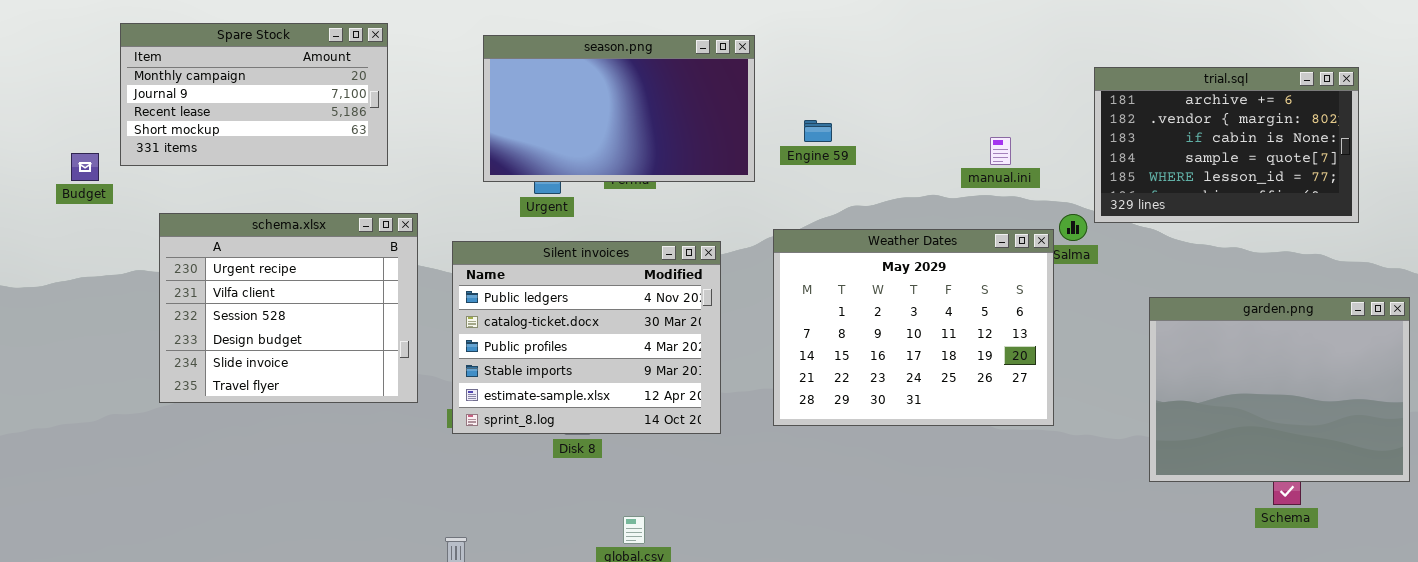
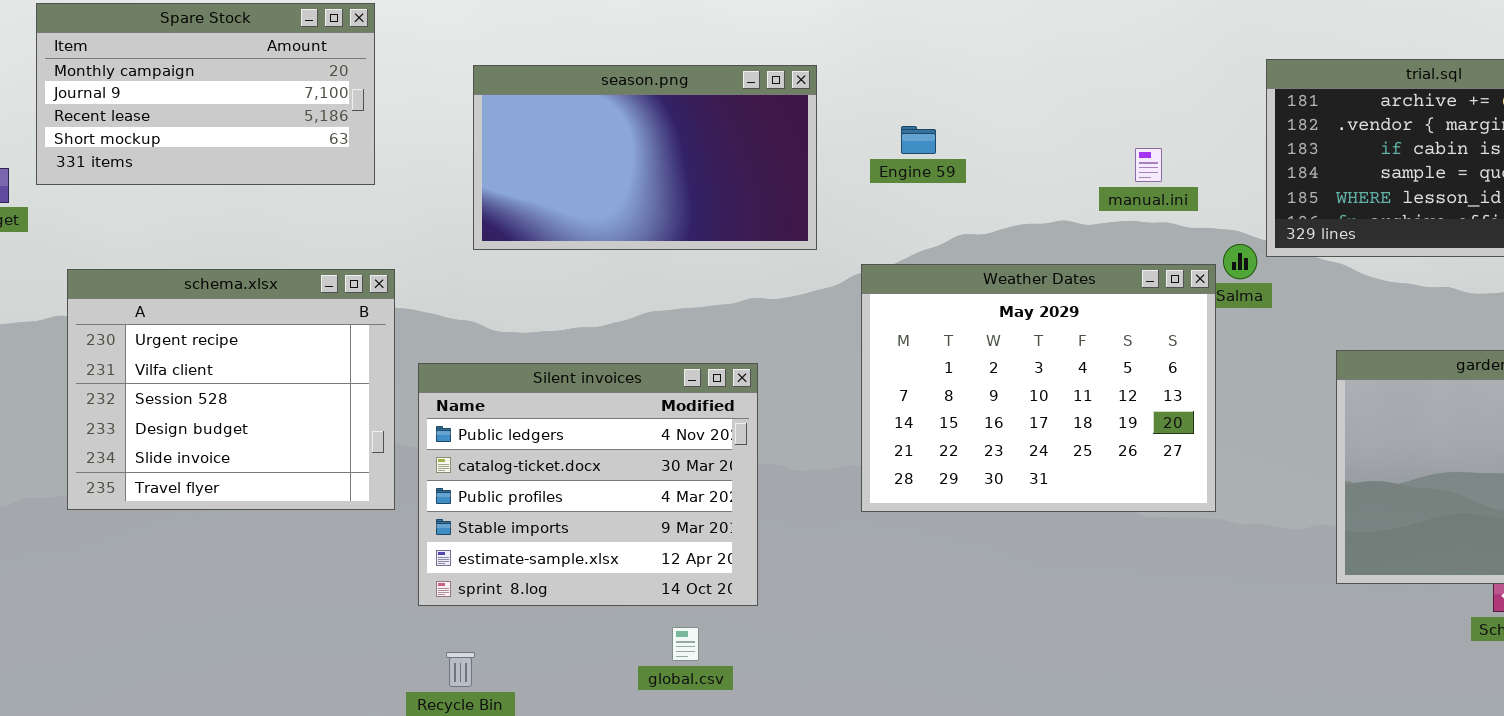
season.png: [483,35,755,182] -> [473,65,817,250], moved
schema.xlsx: [159,213,418,403] -> [67,269,395,510], moved
Silent invoices: [452,241,721,434] -> [418,363,758,606], moved

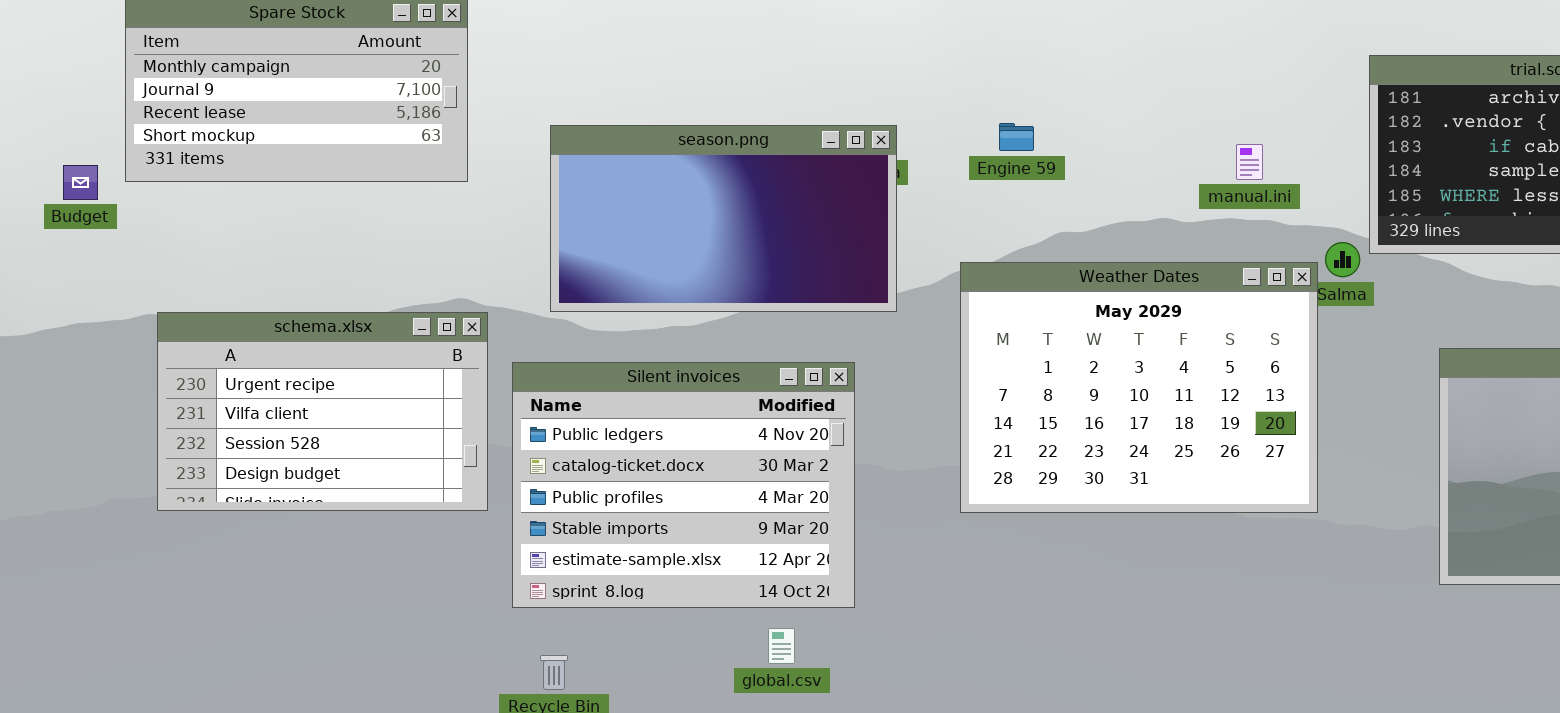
season.png: [473,65,817,250] -> [550,125,897,312], moved
schema.xlsx: [67,269,395,510] -> [157,312,488,511], resized

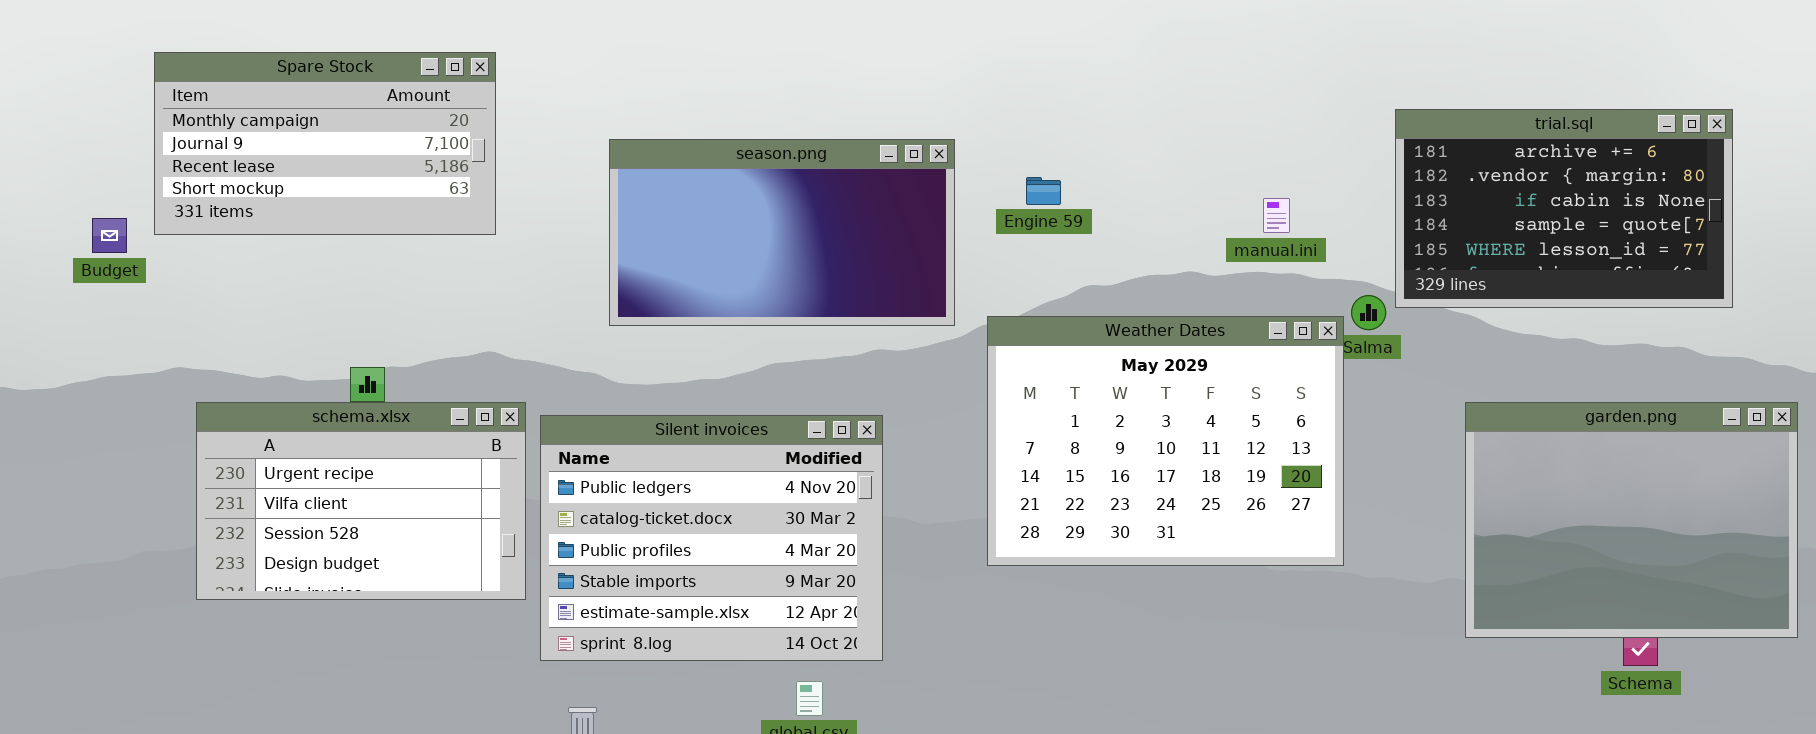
season.png: [550,125,897,312] -> [609,139,955,326], moved
schema.xlsx: [157,312,488,511] -> [196,402,526,600], moved

